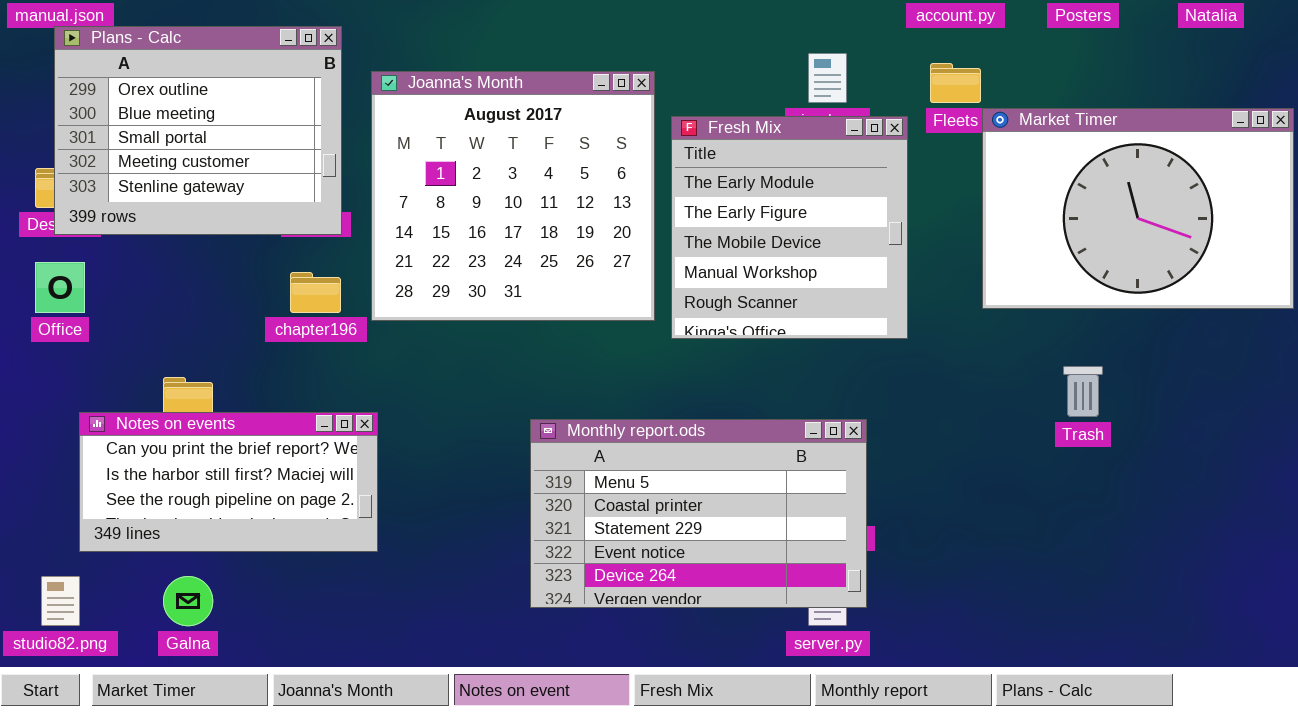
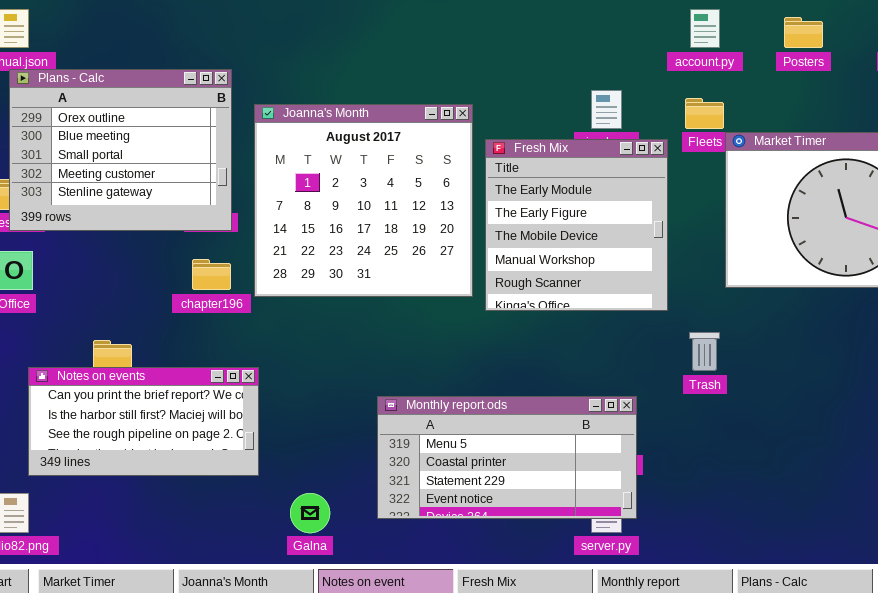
Trash: [1063,366,1103,417] -> [689,332,720,371], moved
Monthly report.ods: [530,419,867,608] -> [377,396,637,519], resized
Galna: [163,576,213,626] -> [290,493,330,533], moved

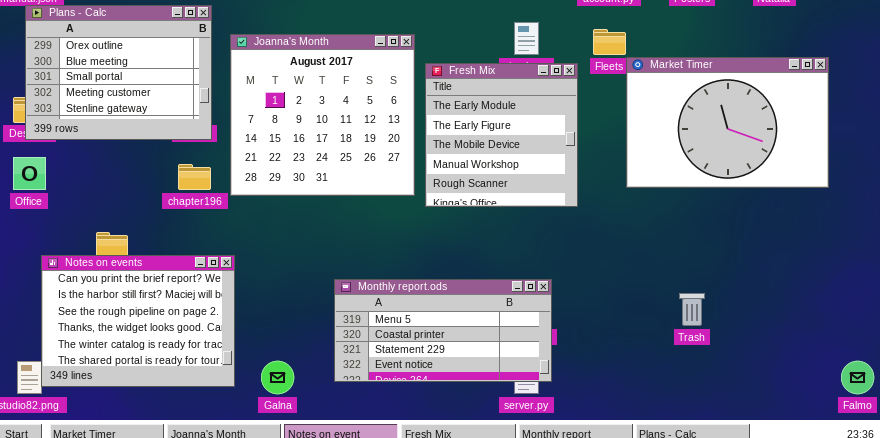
Trash: [689,332,720,371] -> [679,293,705,326], moved
Notes on events: [28,367,259,476] -> [41,255,235,387], resized

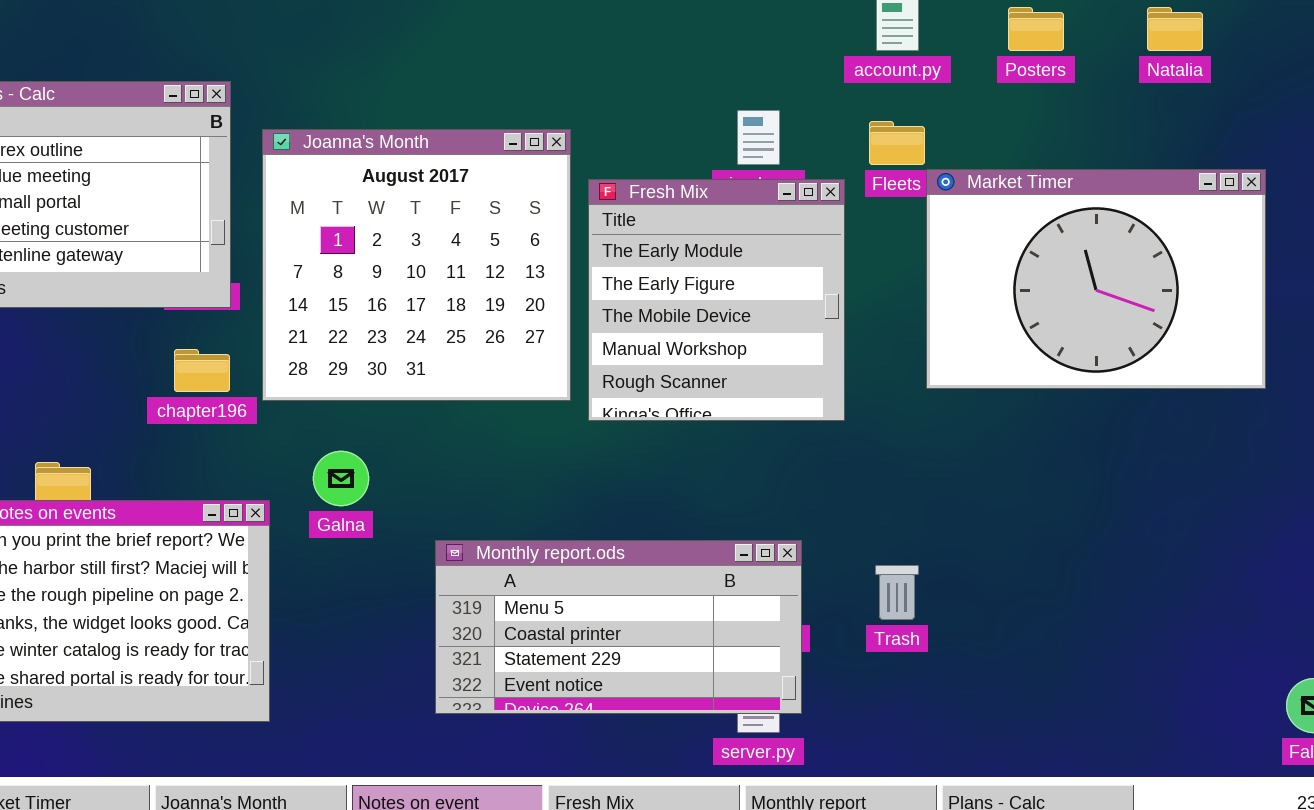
Trash: [679,293,705,326] -> [875,565,919,620], moved
Galna: [261,361,294,394] -> [313,451,369,506], moved

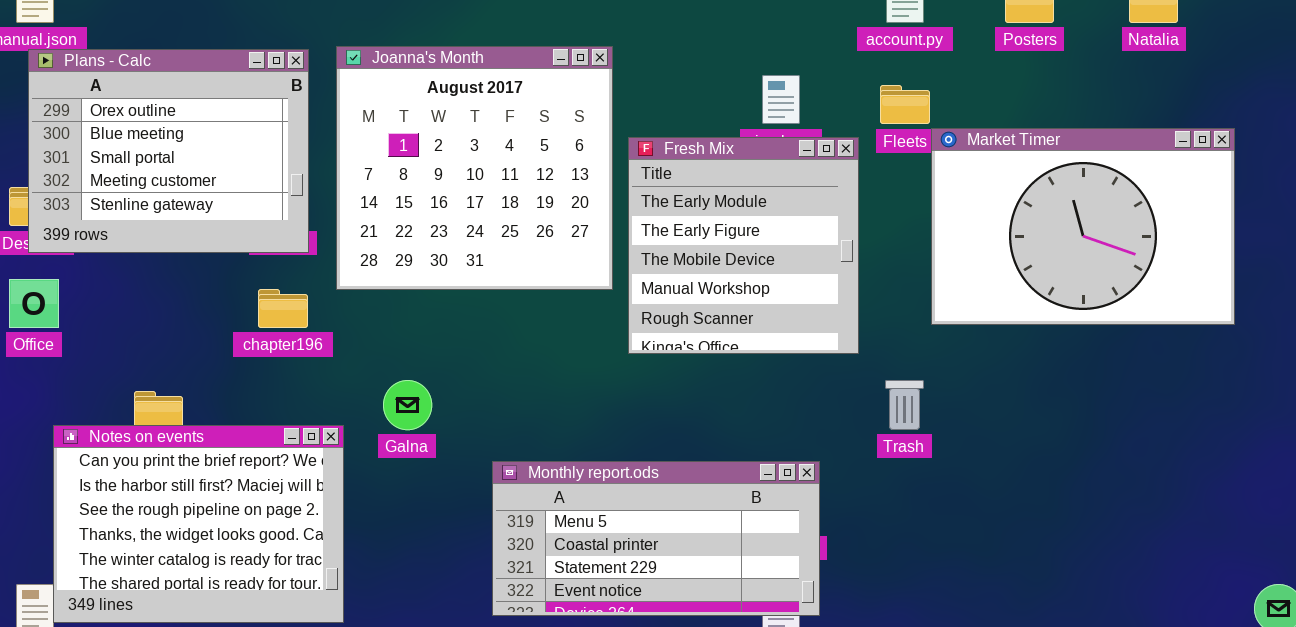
Joanna's Month: [262,129,571,401] -> [336,46,613,290], moved
Trash: [875,565,919,620] -> [885,380,924,430], moved

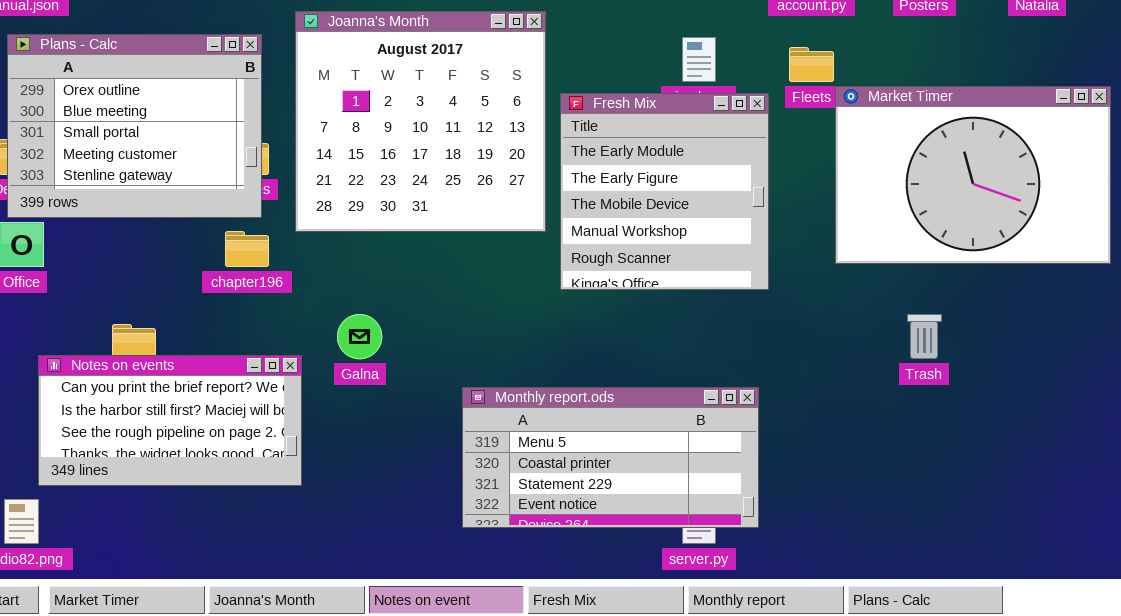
Plans - Calc: [28,49,309,253] -> [7,34,262,218], moved
Trash: [885,380,924,430] -> [907,314,942,359], moved
Notes on events: [53,425,344,623] -> [38,355,302,486], resized
Monthly report.ods: [492,461,820,616] -> [462,387,759,528], moved

